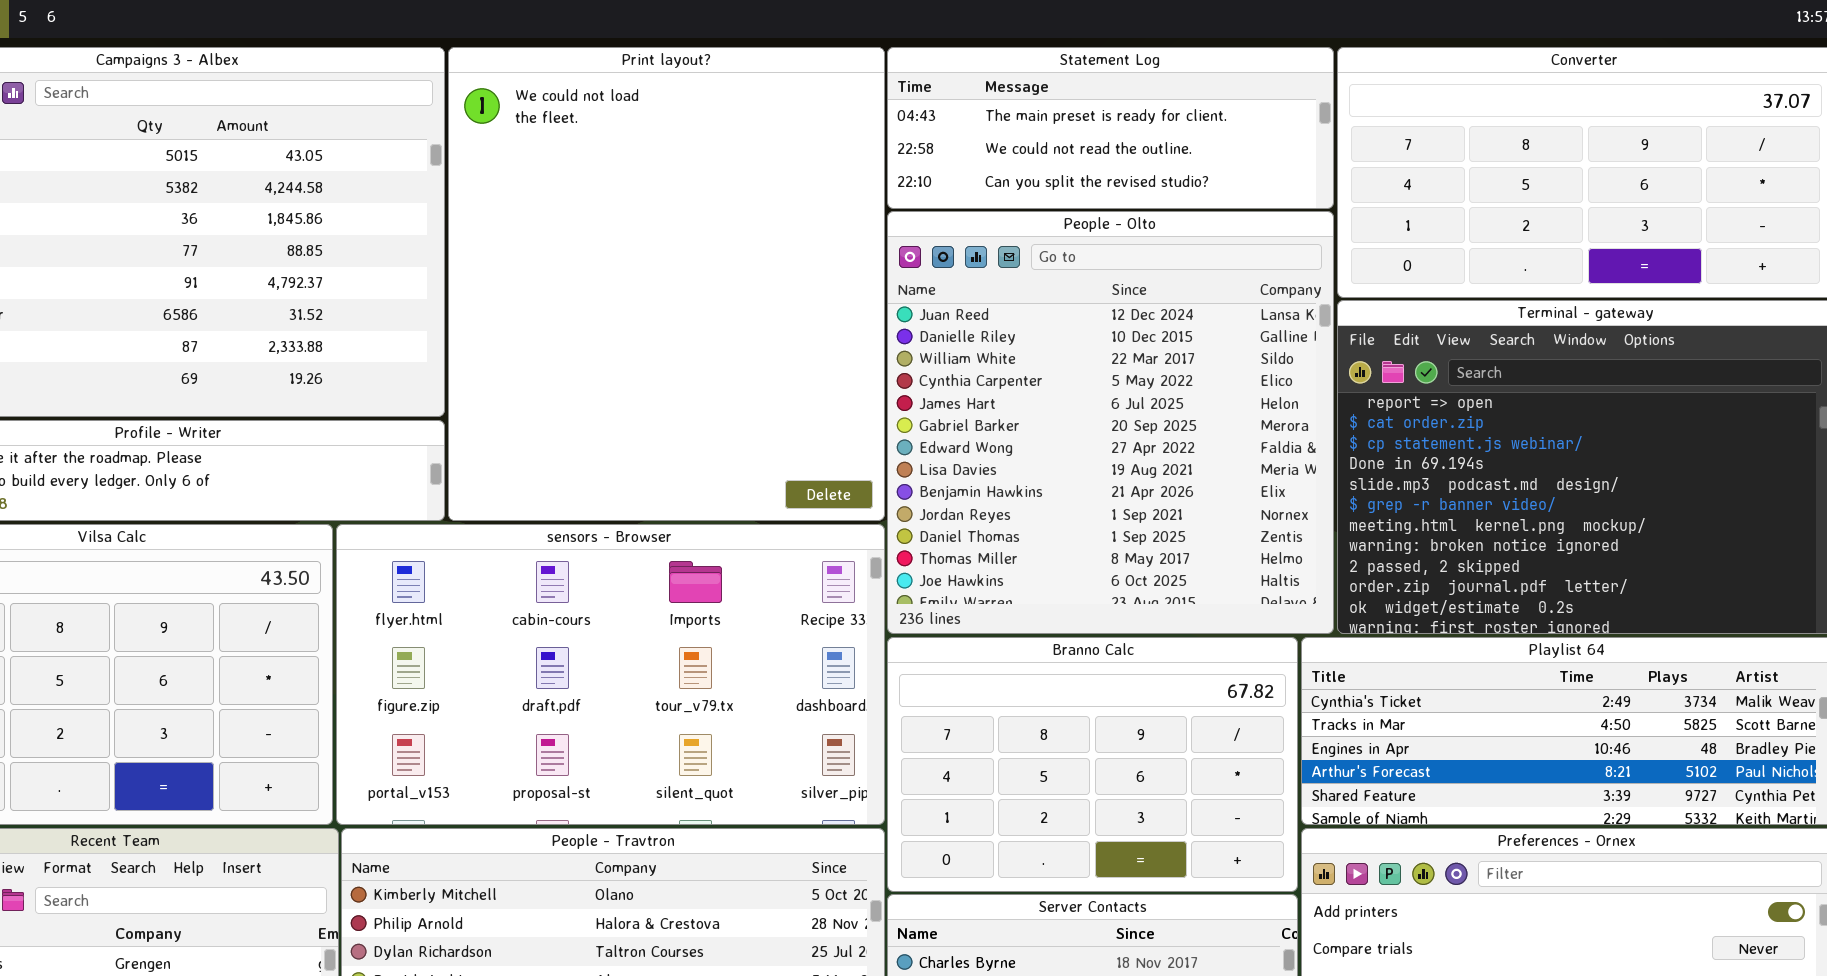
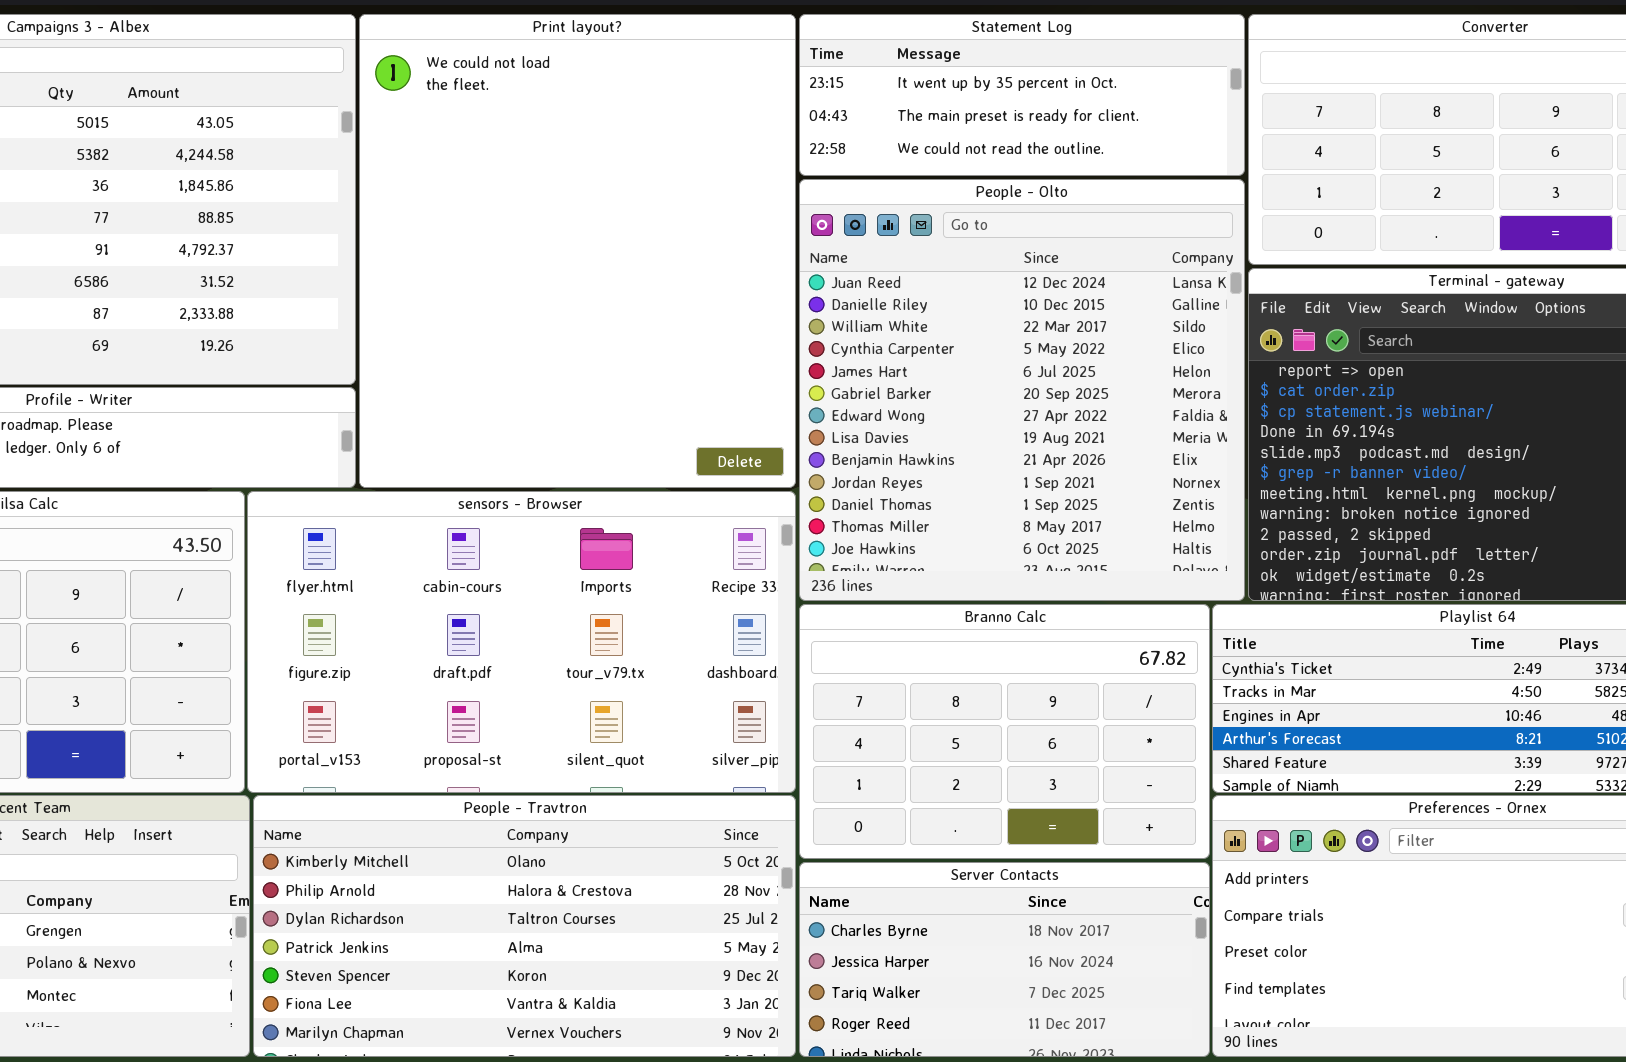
Statement Log: [887,47,1334,209] -> [799,14,1245,176], scrolled up 1 row

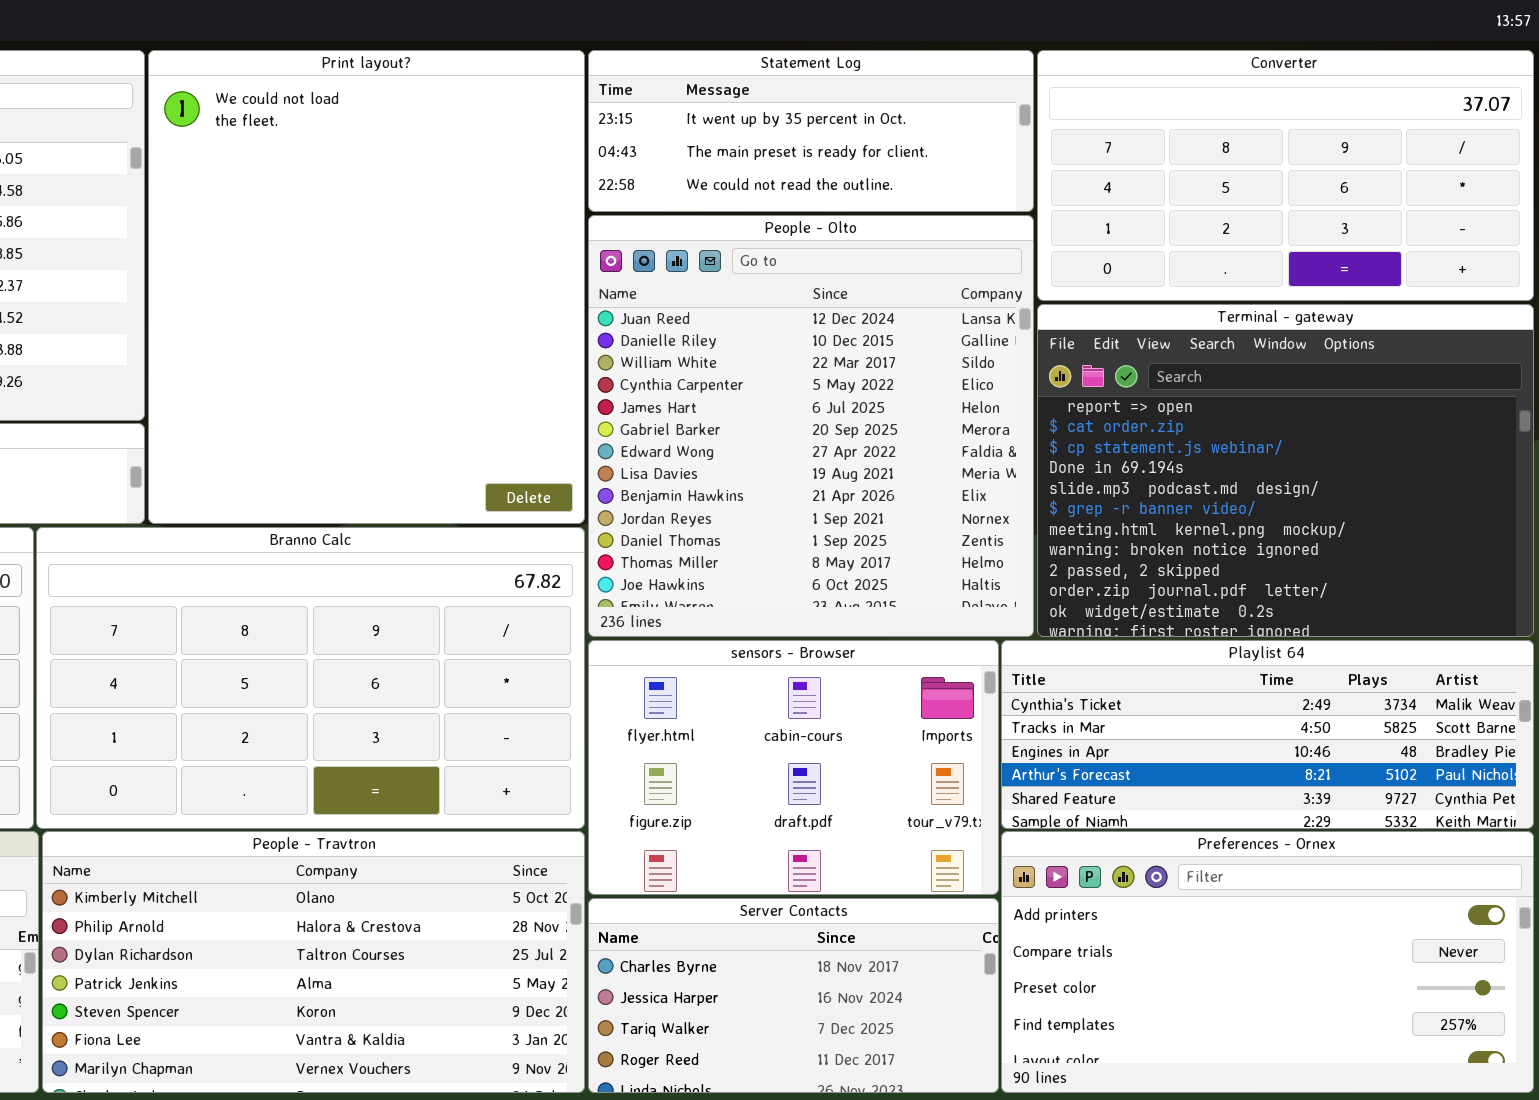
sensors - Browser: [247,491,796,793] -> [588,640,999,895], moved, resized
Branno Calc: [799,604,1210,859] -> [36,527,585,829], moved, resized

